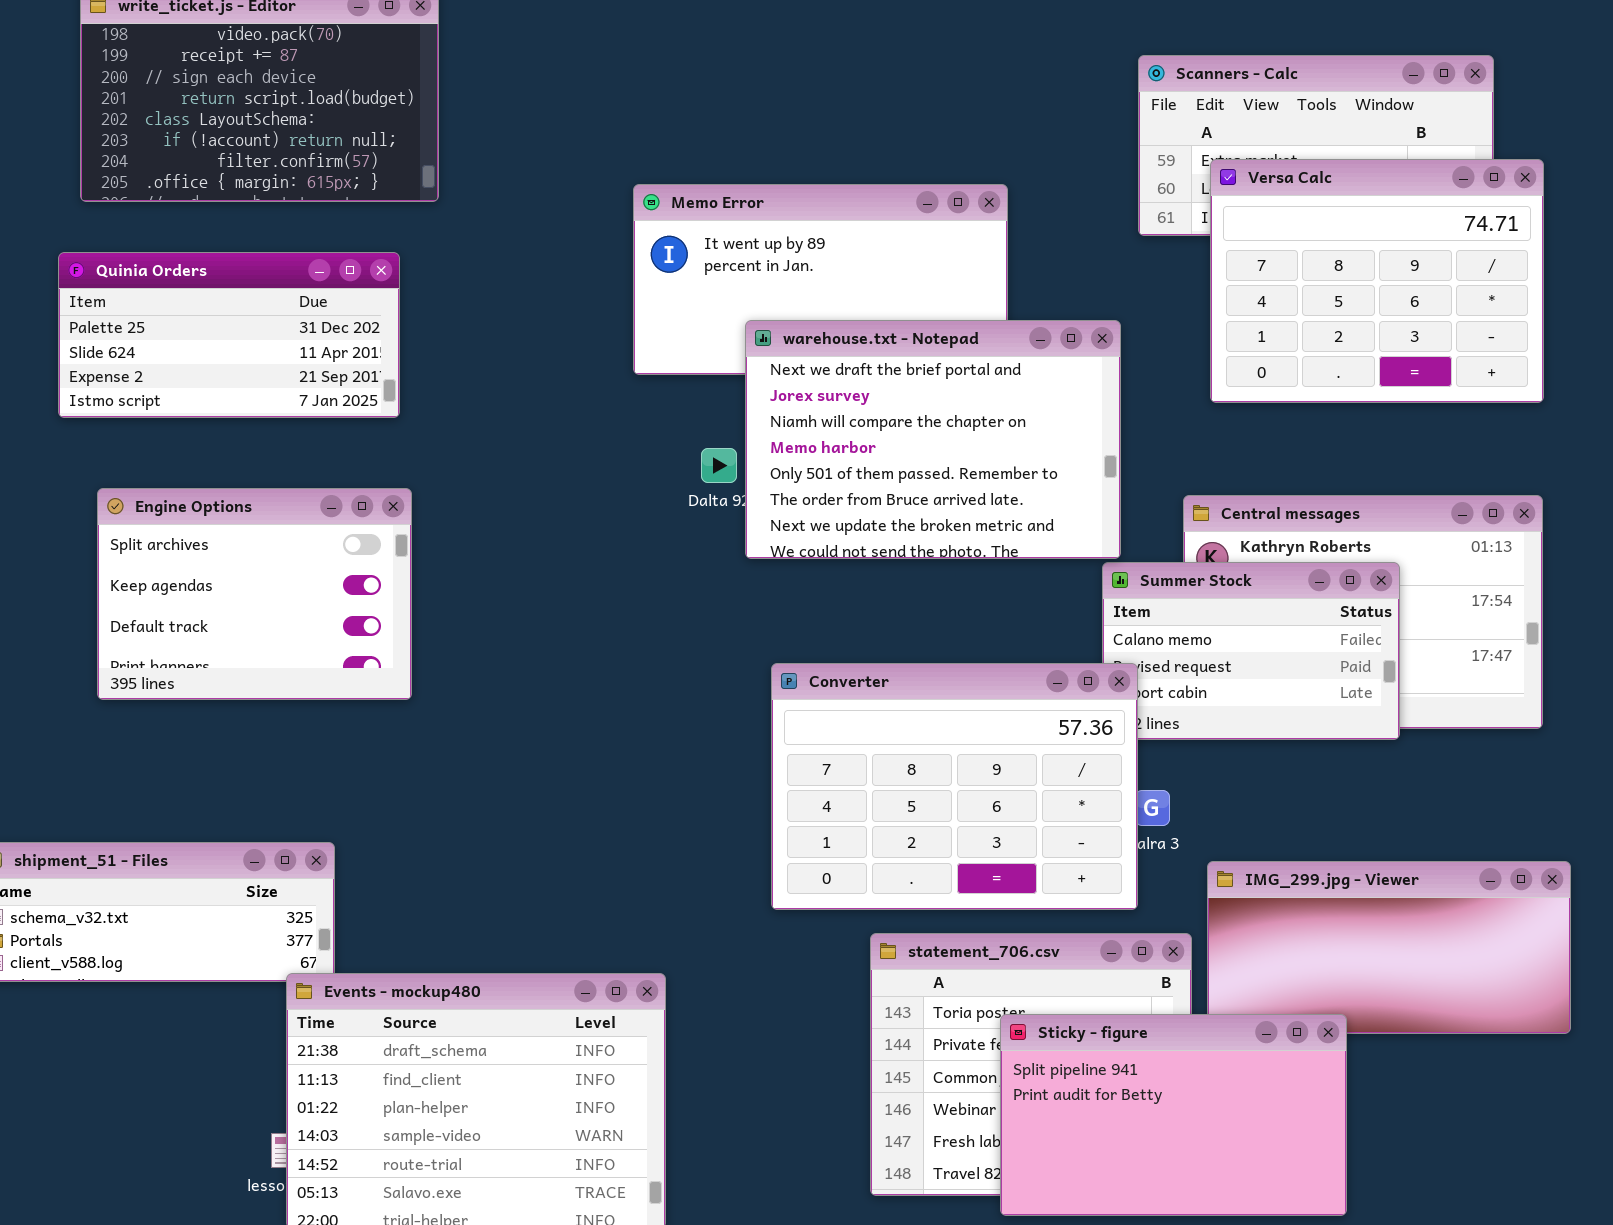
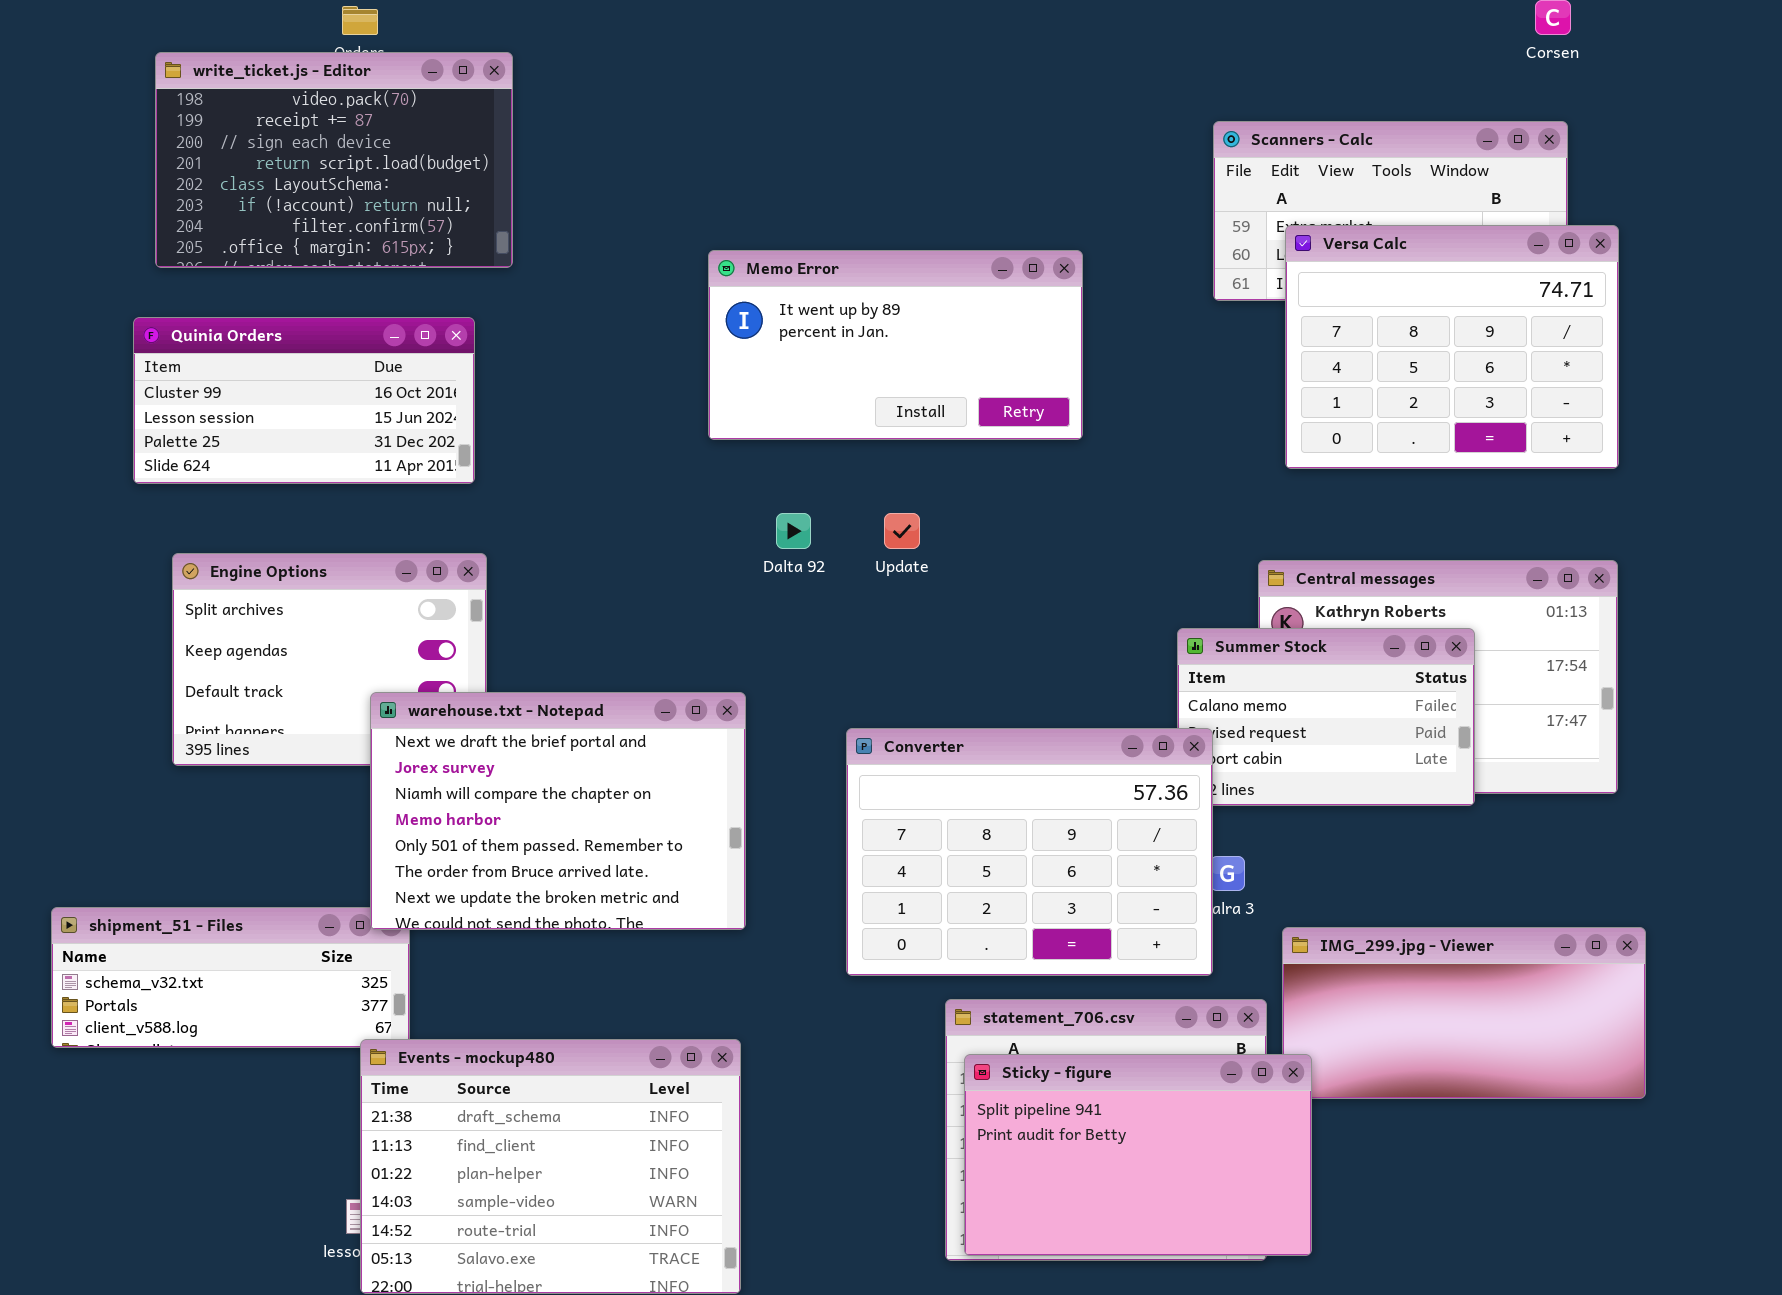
Quinia Orders: [58,252,400,418] -> [133,317,475,484], scrolled up 2 rows
warehouse.txt - Notepad: [745,320,1121,559] -> [370,692,746,930], moved
Sticky - figure: [1000,1014,1347,1216] -> [964,1054,1312,1256], moved

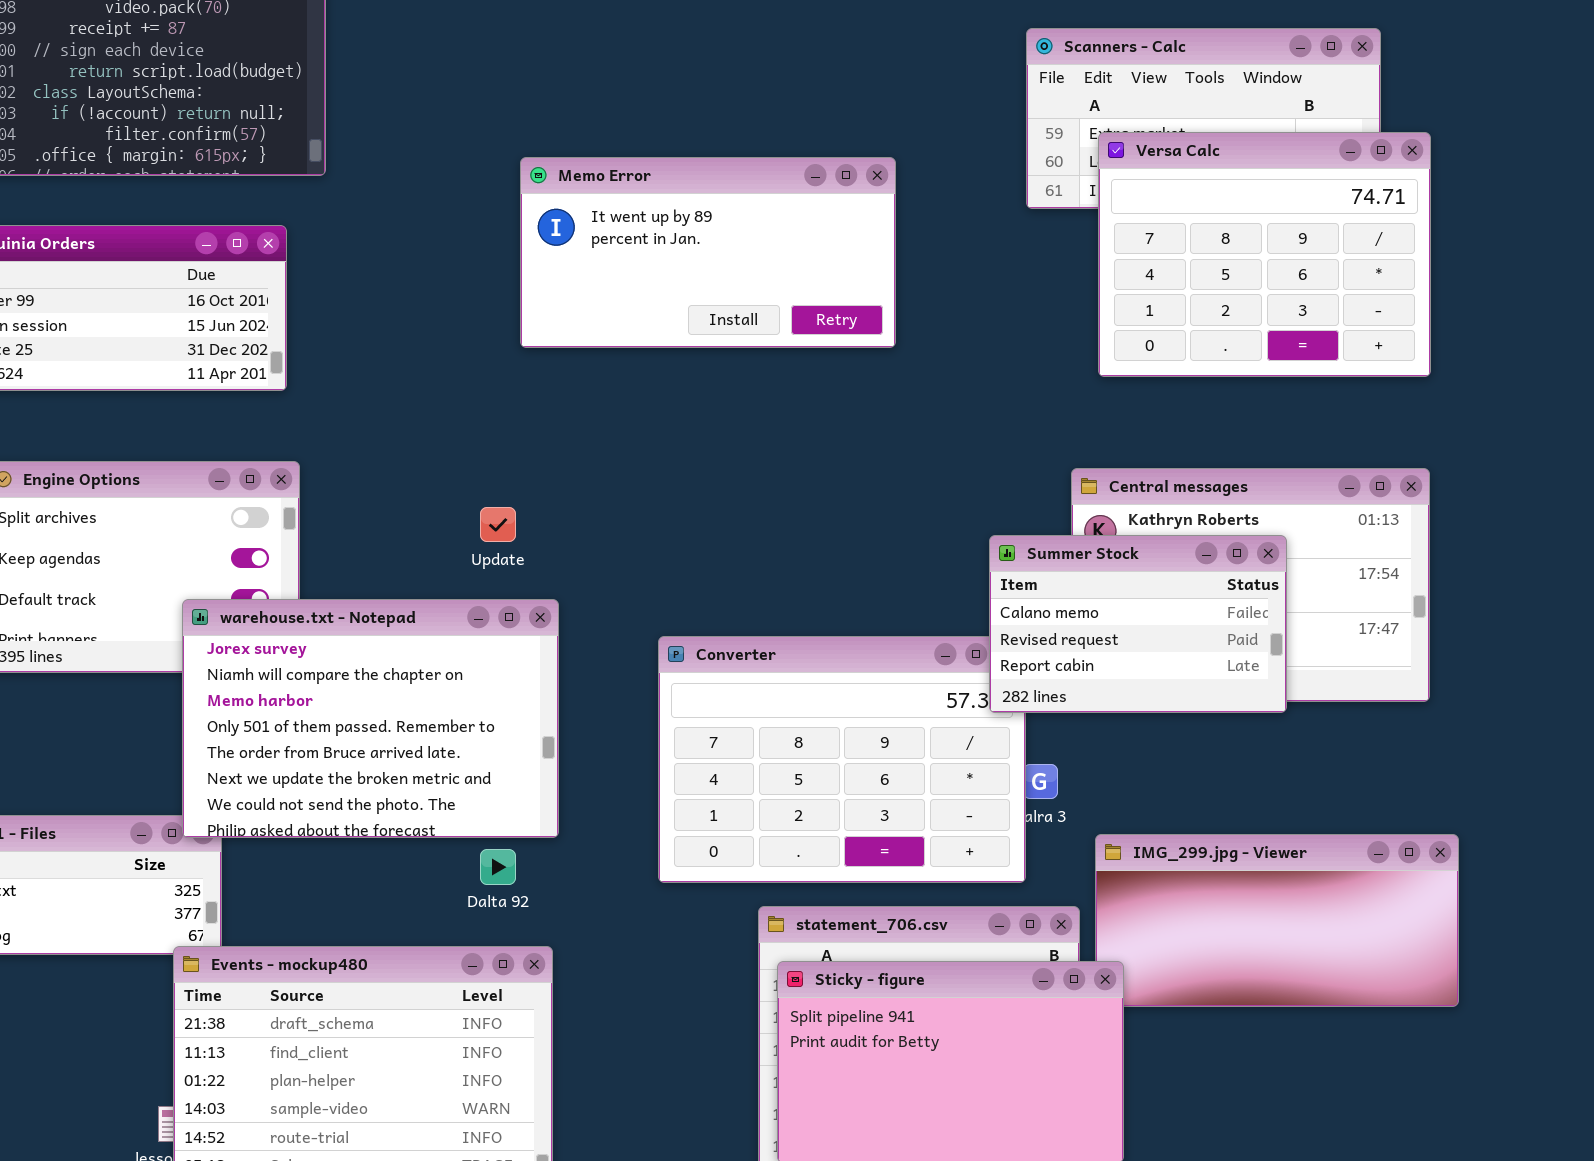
Dalta 92: [776,513,811,549] -> [480,849,516,885], moved
Update: [884,513,920,549] -> [480,507,516,542], moved
Summer Stock: [1177,628,1475,806] -> [989,535,1287,713], raised
warehouse.txt - Notepad: [370,692,746,930] -> [182,599,559,838], scrolled down 1 row

